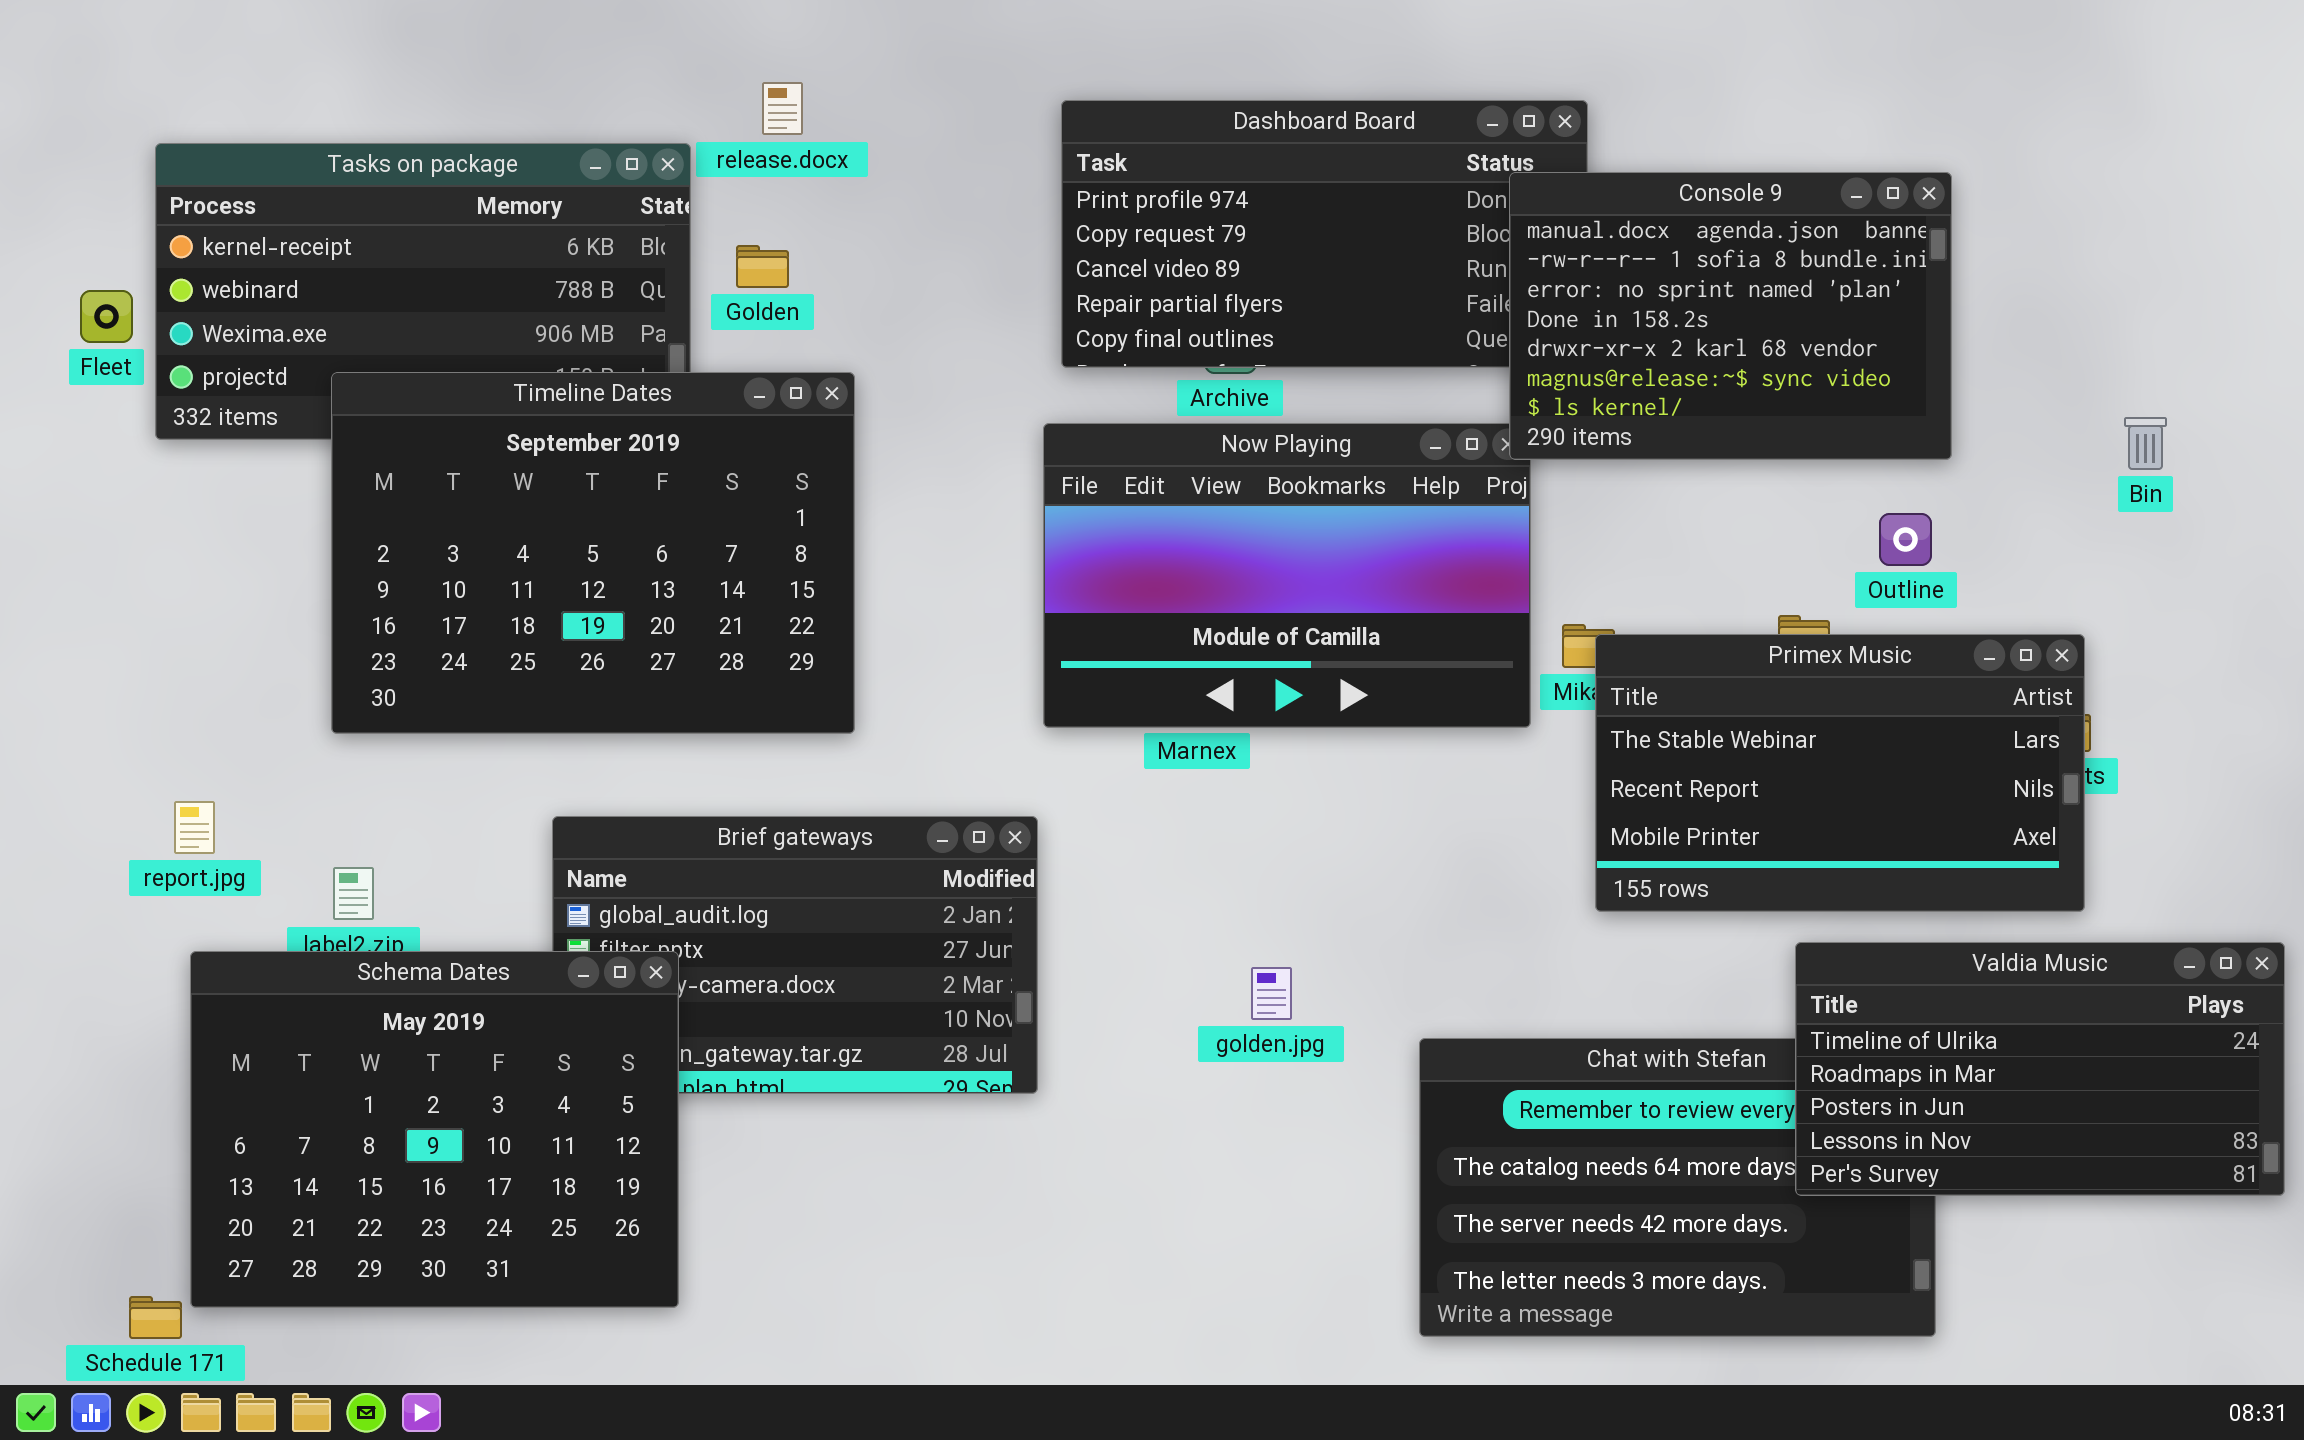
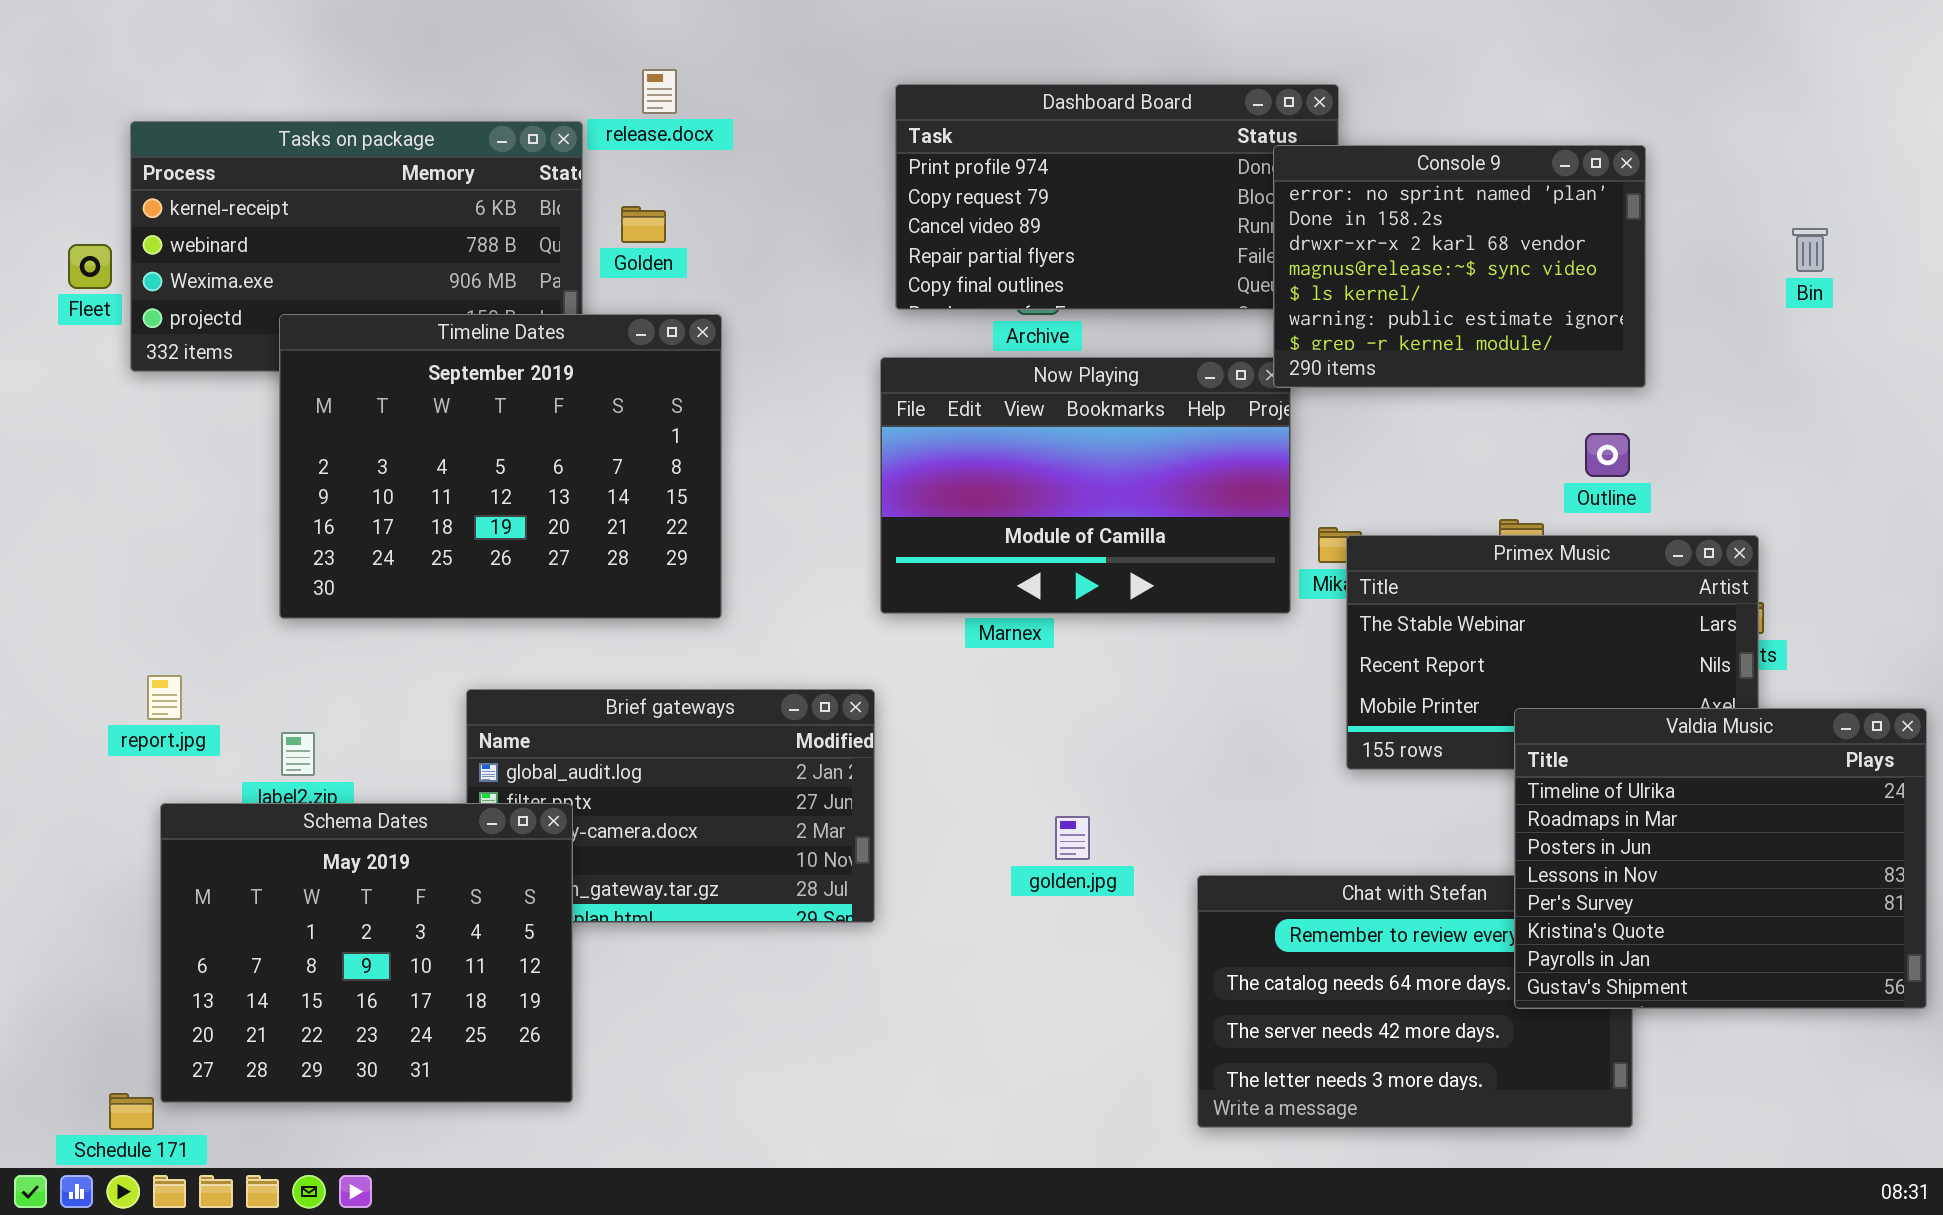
Console 9: [1509,172,1952,460] -> [1273,145,1646,388], scrolled down 2 rows
Bin: [2124,417,2167,470] -> [1792,228,1828,272], moved
Valdia Music: [1795,942,2285,1196] -> [1514,708,1927,1009], resized

